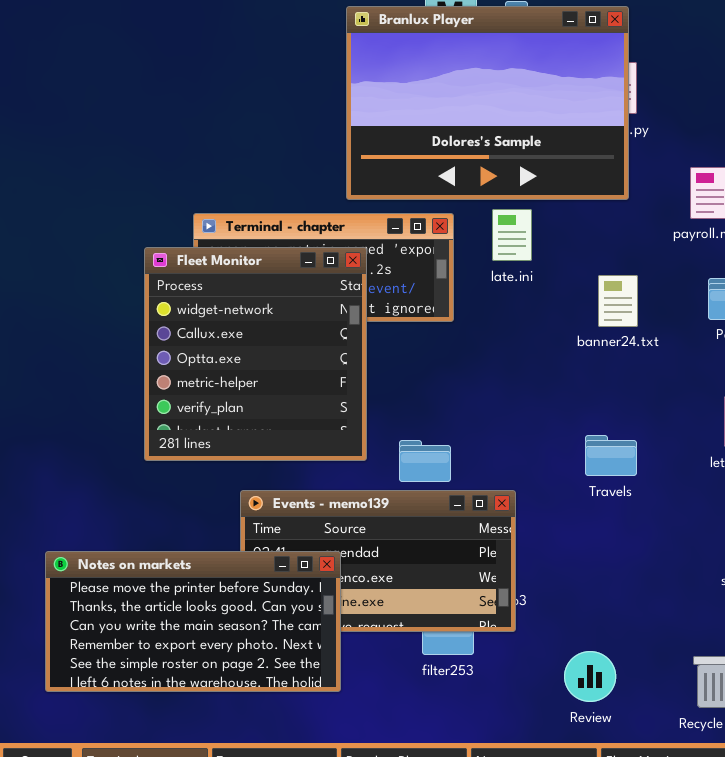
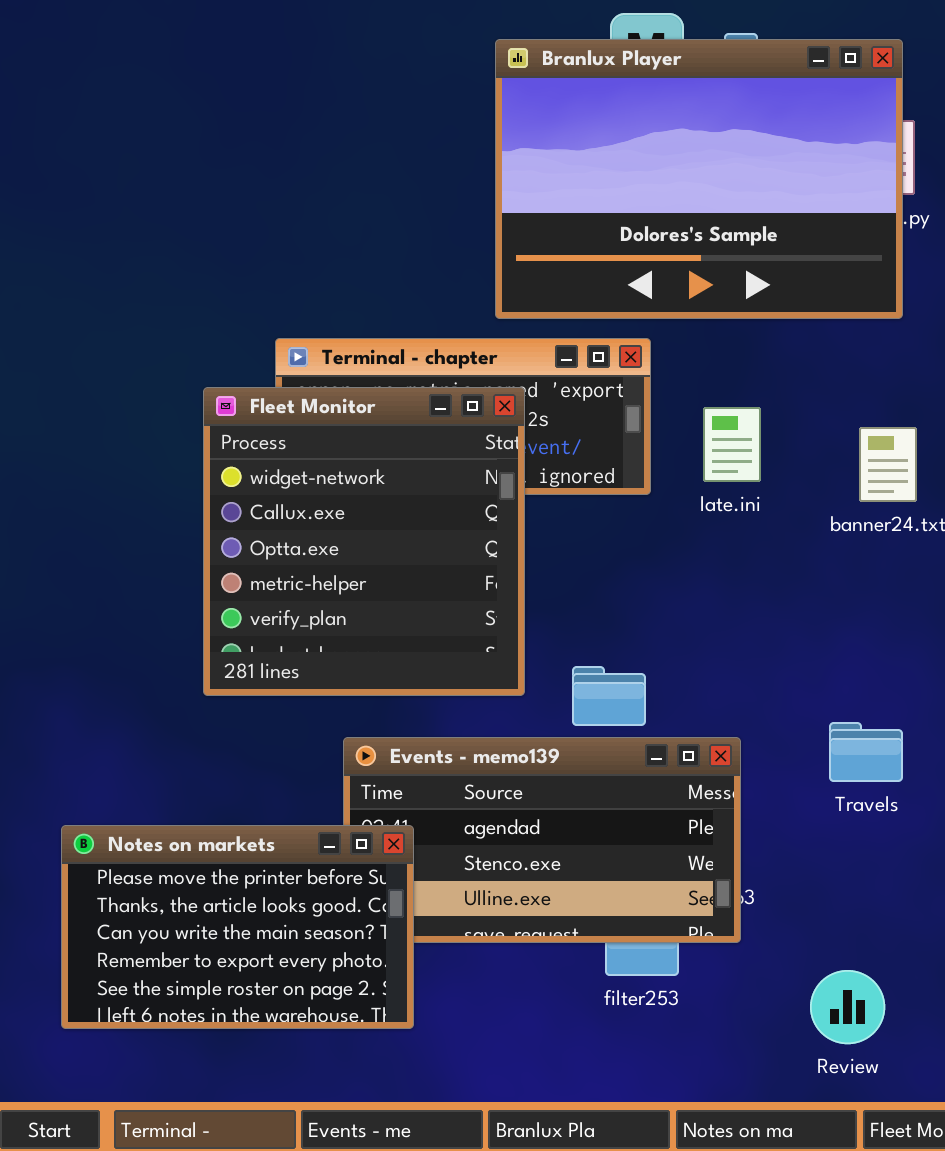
late.ini: [492,209,532,261] -> [703,407,761,482], moved
Travels: [585,435,637,476] -> [829,722,903,782], moved
Notes on markets: [45,551,341,692] -> [61,825,414,1029], resized

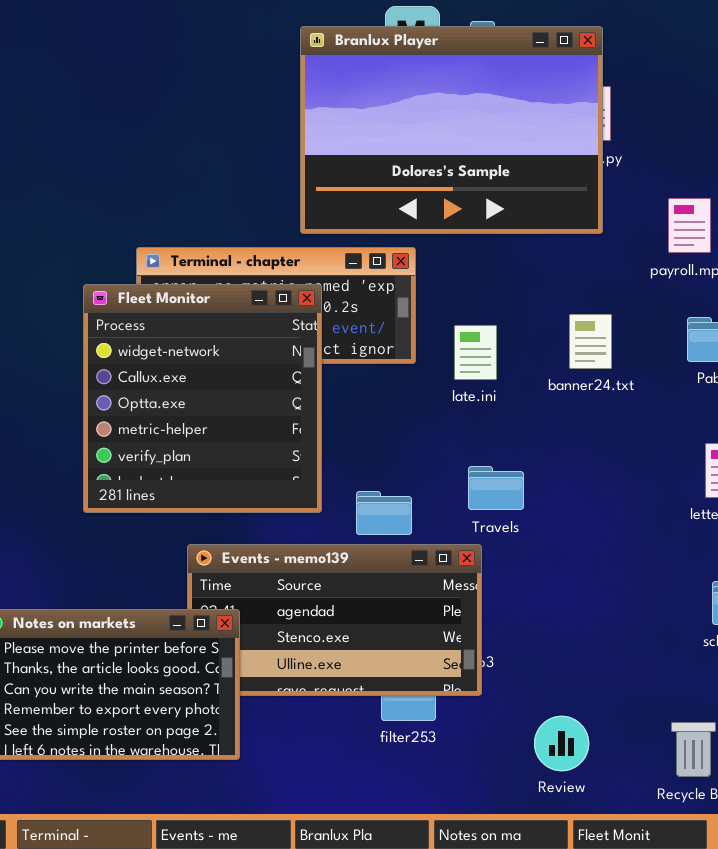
late.ini: [703,407,761,482] -> [454,325,497,380], moved
Travels: [829,722,903,782] -> [468,466,524,510], moved

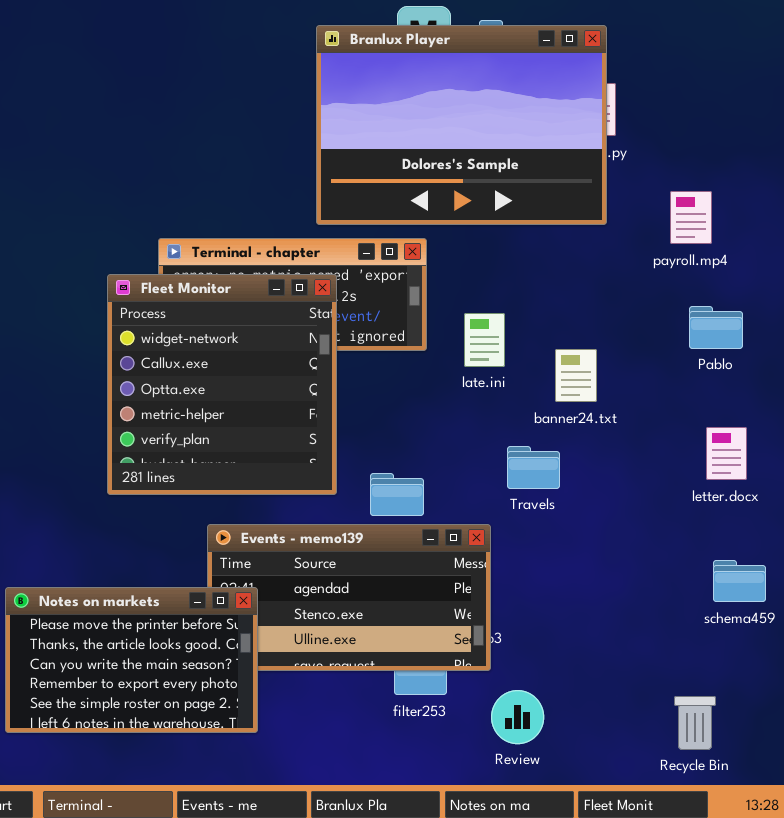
banner24.txt: [569,314,612,369] -> [555,349,597,402], moved
Travels: [468,466,524,510] -> [507,446,560,489], moved
Review: [534,716,589,771] -> [491,690,544,744], moved

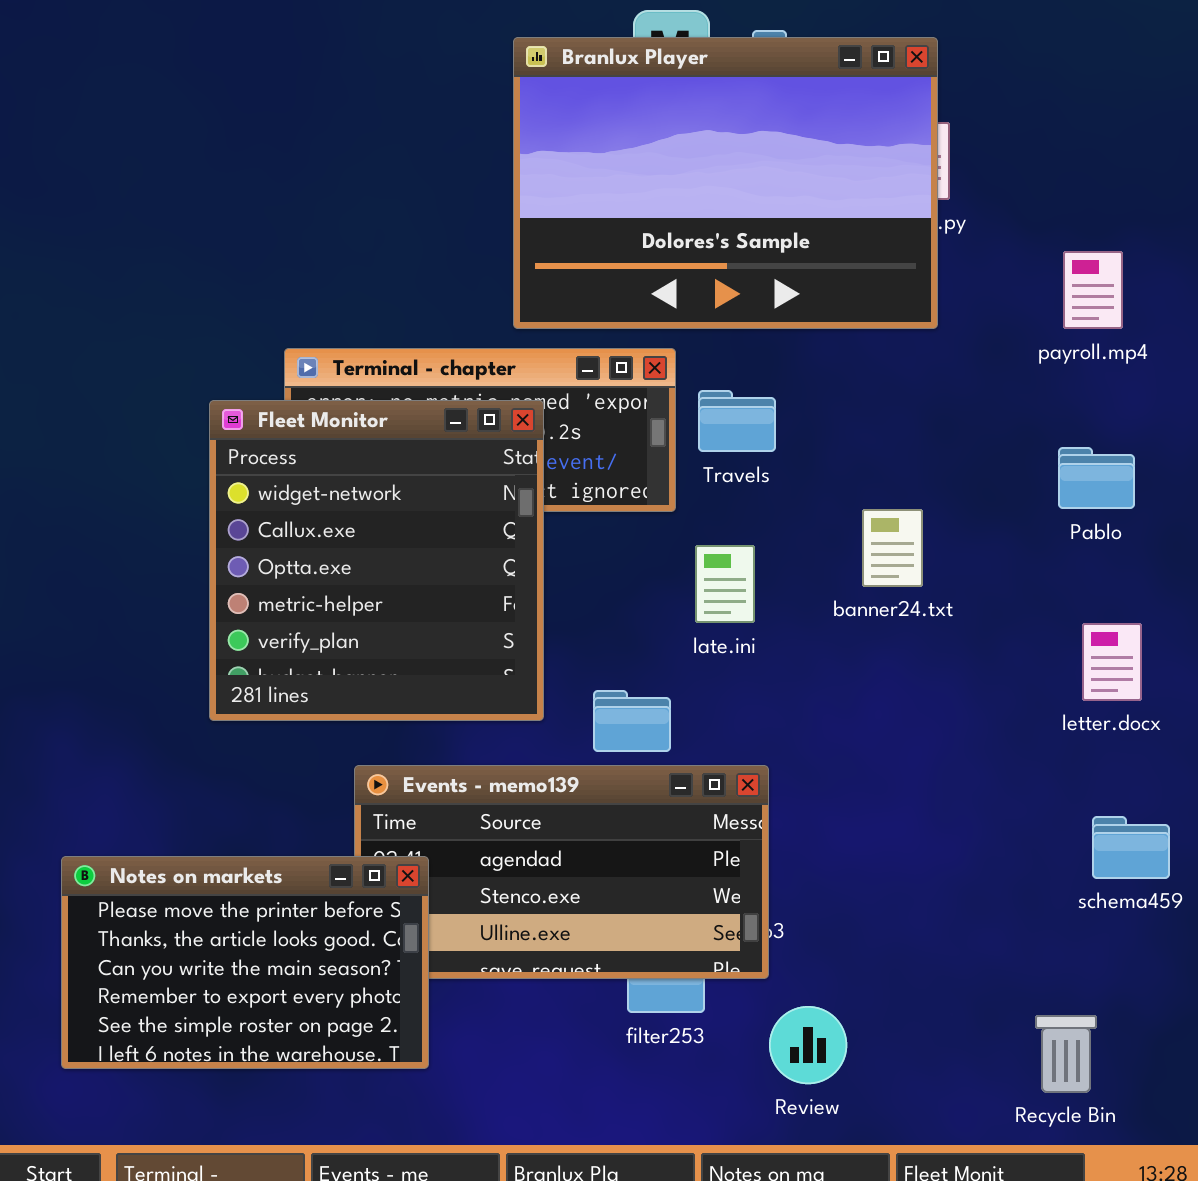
payroll.mp4: [670,191,712,244] -> [1063,251,1123,329], moved
late.ini: [464,313,505,367] -> [695,545,755,623], moved
Travels: [507,446,560,489] -> [698,390,776,452], moved

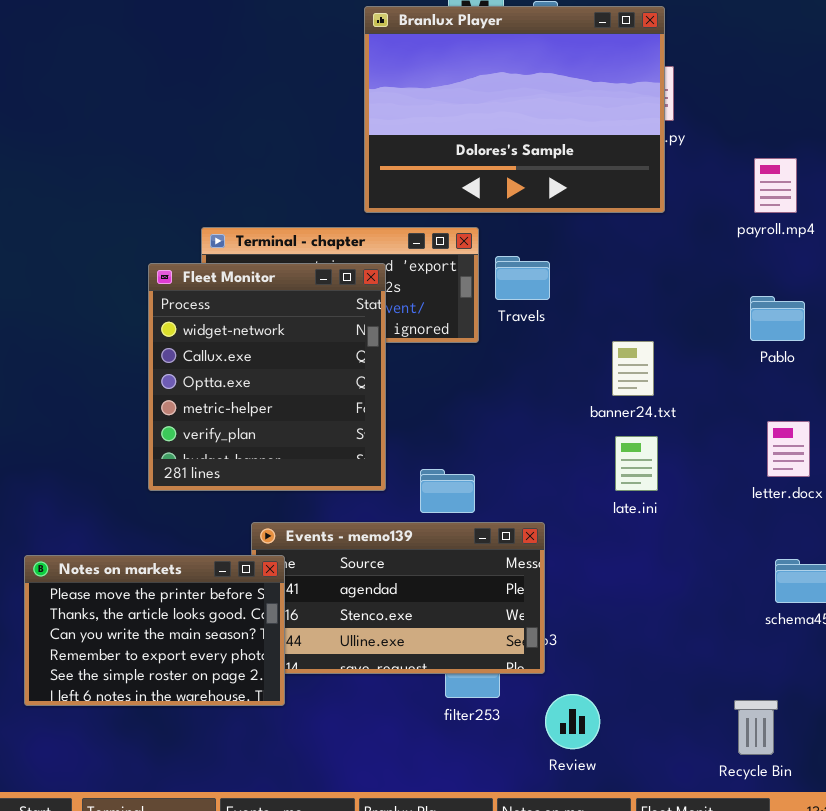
late.ini: [695,545,755,623] -> [615,436,658,491], moved
Notes on markets: [61,856,429,1069] -> [24,555,285,706], moved

